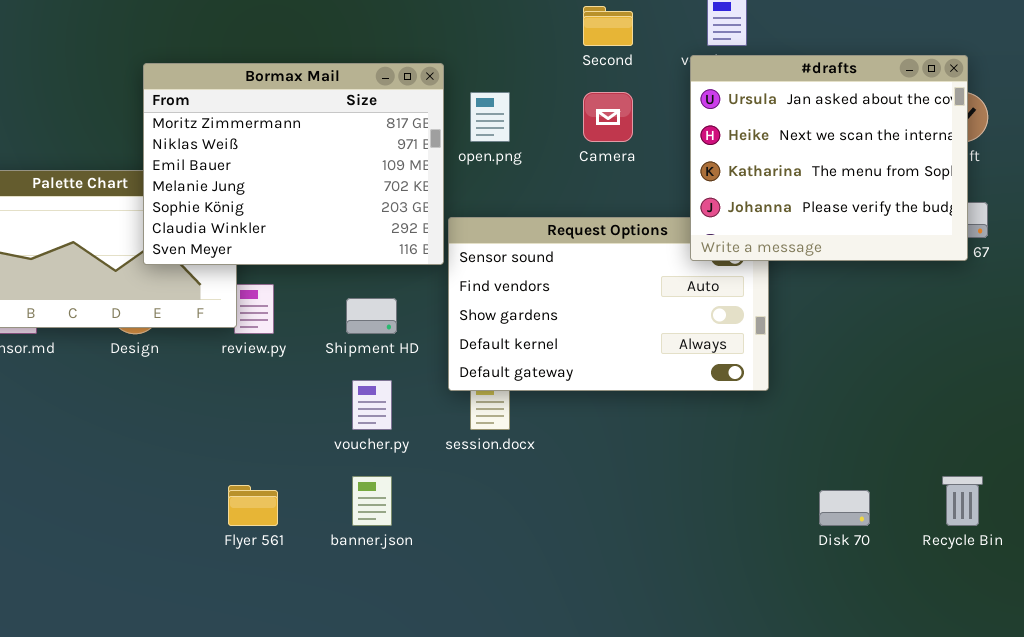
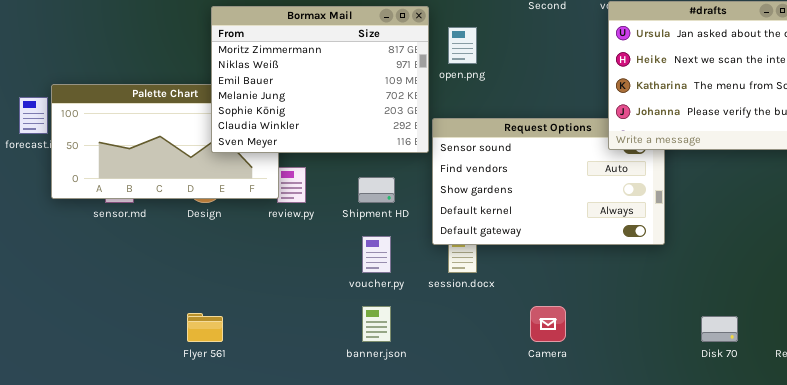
Camera: [583,92,633,142] -> [530,306,566,342], moved
Flyer 561: [228,485,278,526] -> [187,313,223,342], moved

